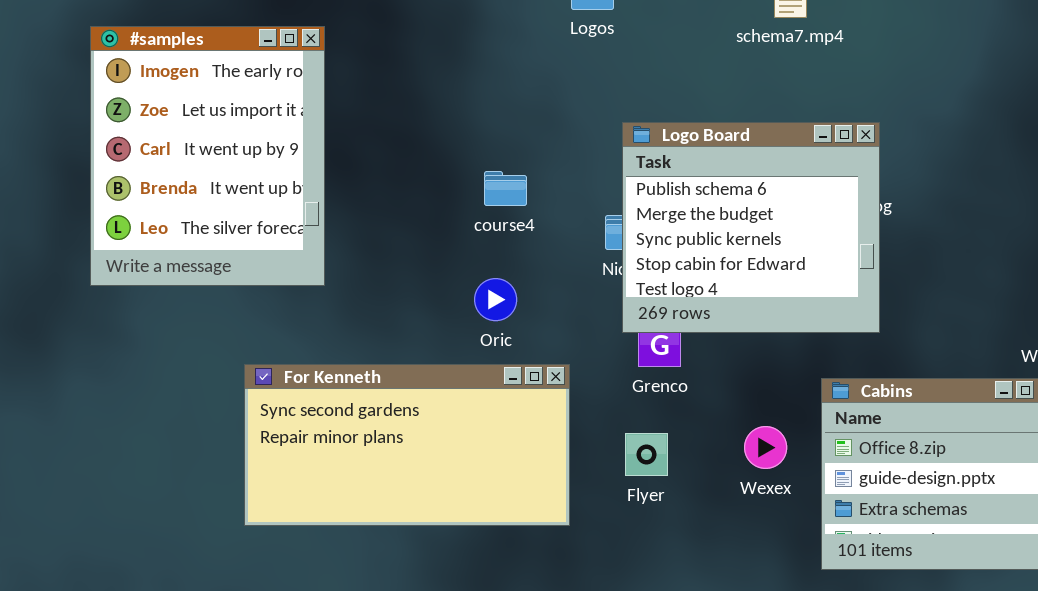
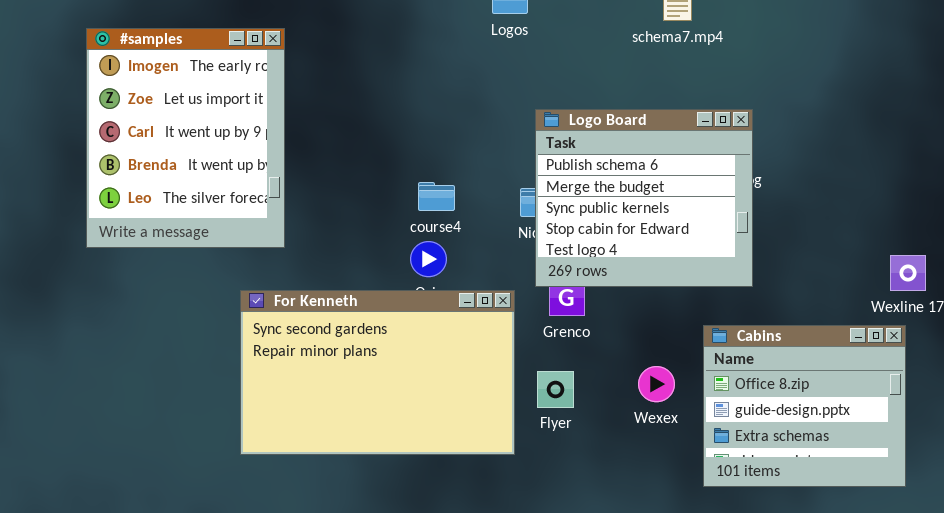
course4: [484,171,527,206] -> [418,182,455,211], moved
For Kenneth: [244,364,570,526] -> [240,290,515,455], moved, resized

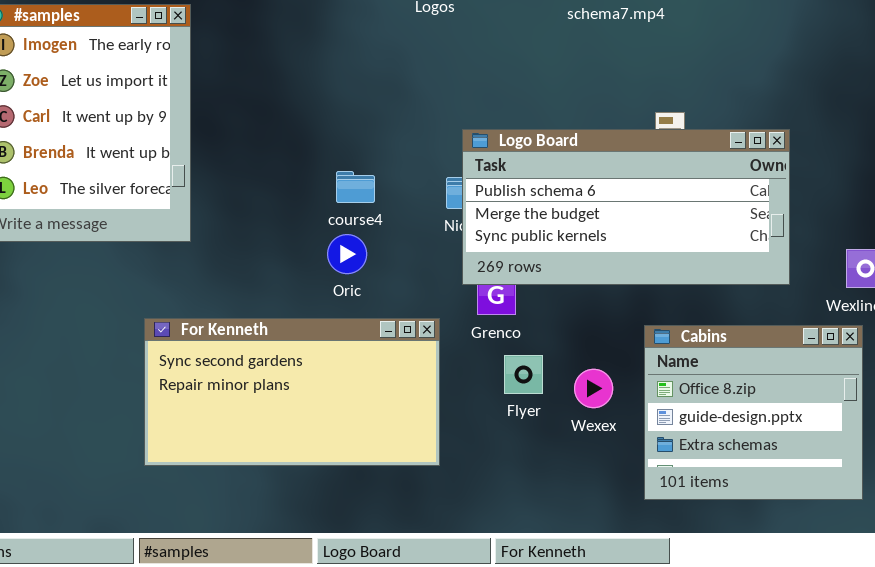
Logo Board: [535,109,753,287] -> [462,129,790,285], resized
For Kenneth: [240,290,515,455] -> [144,318,440,466], resized
Flyer: [537,371,574,408] -> [504,355,543,394], moved

